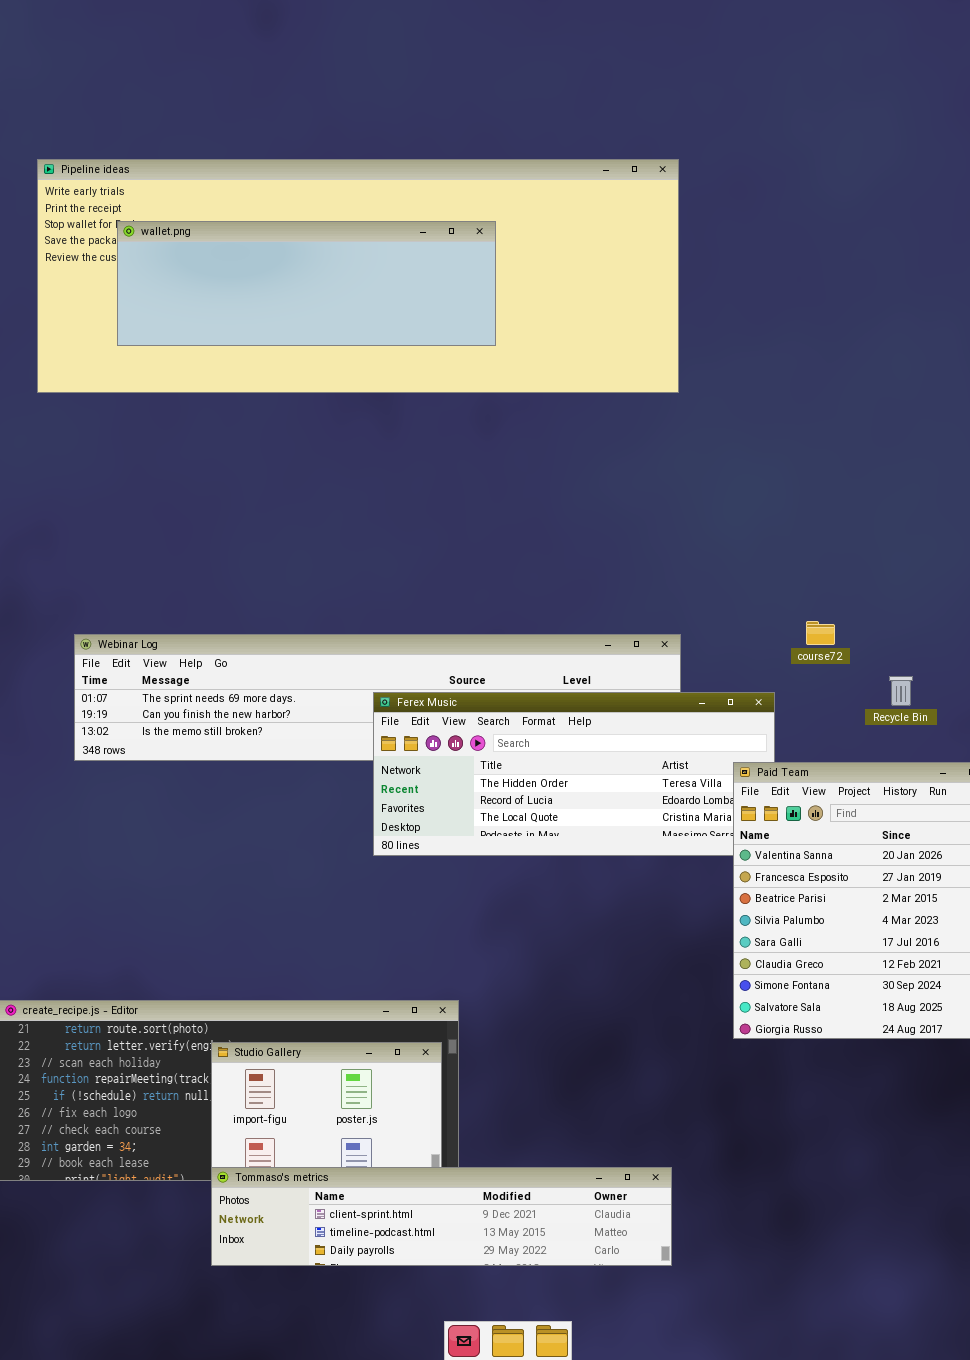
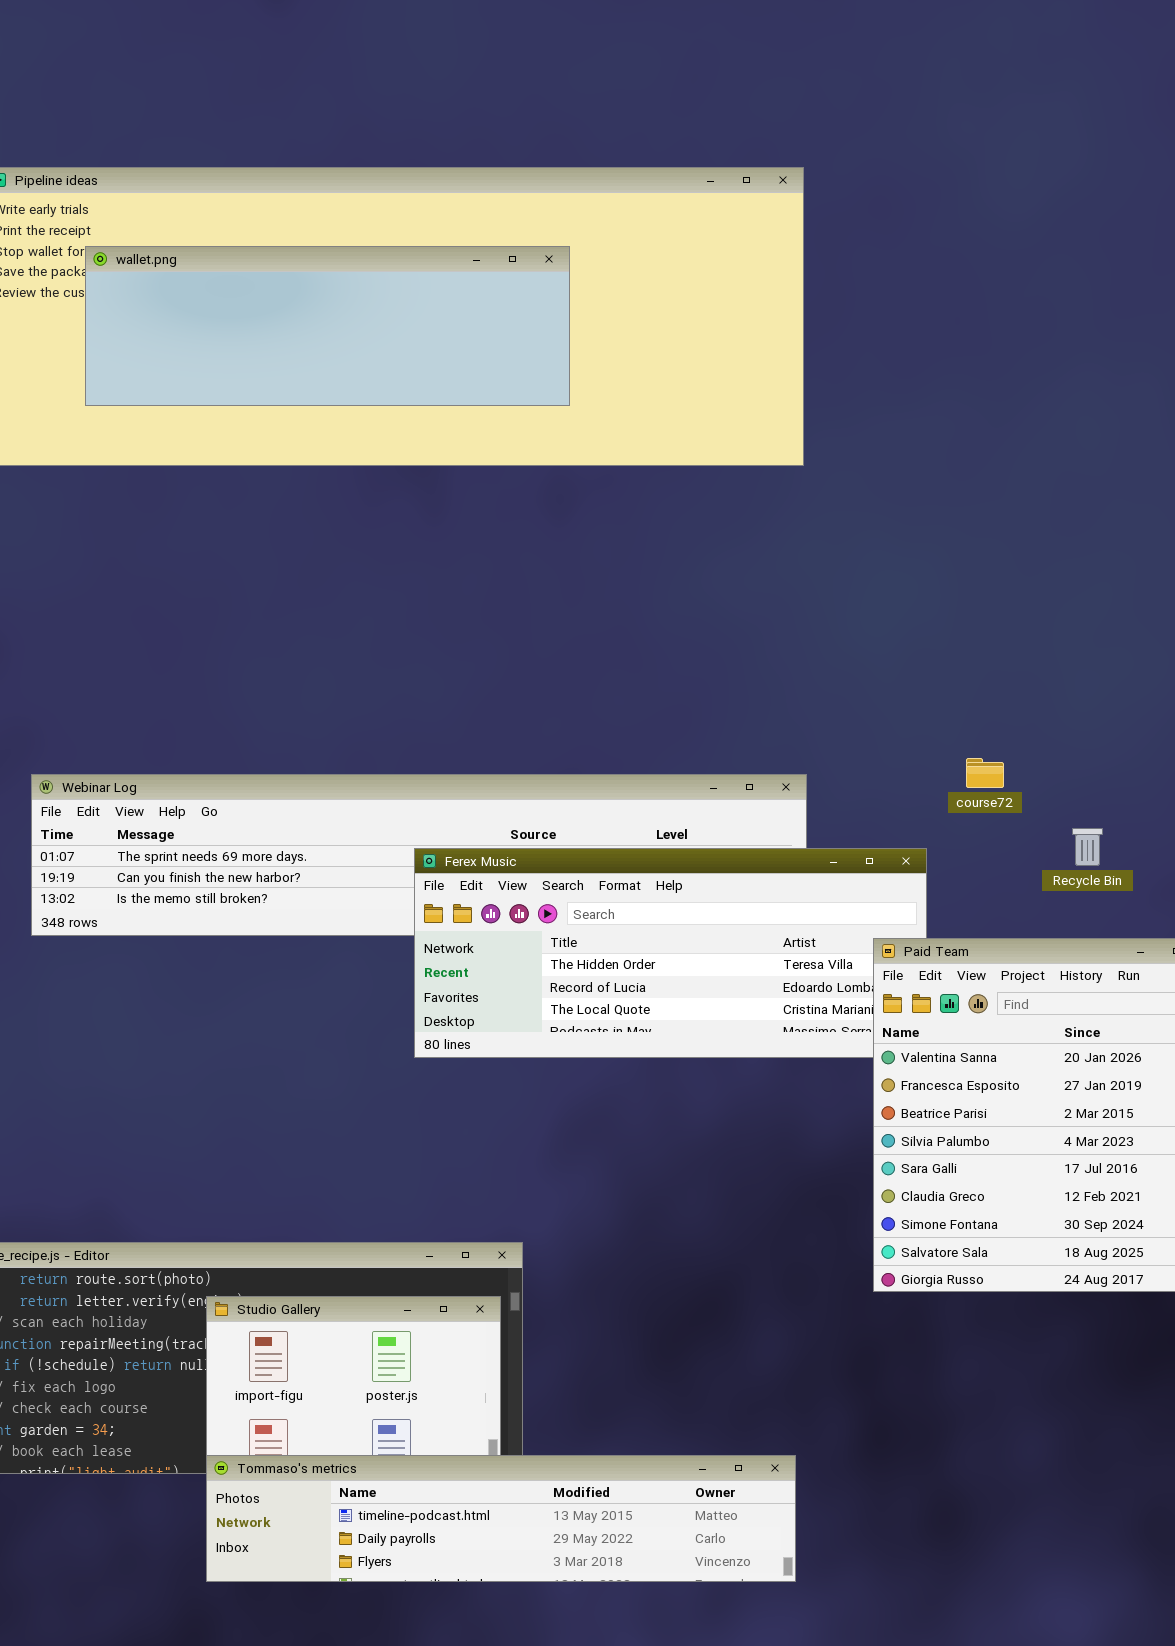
Tommaso's metrics: [211,1167,672,1266] -> [206,1455,796,1582], scrolled down 1 row

